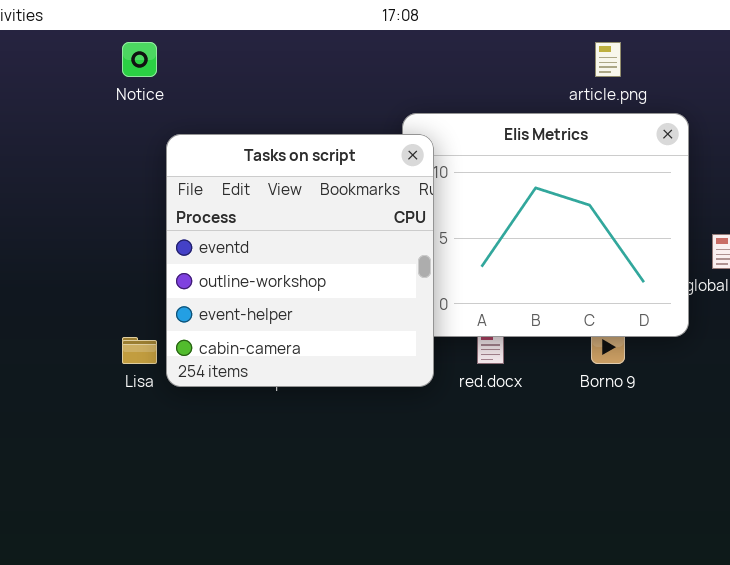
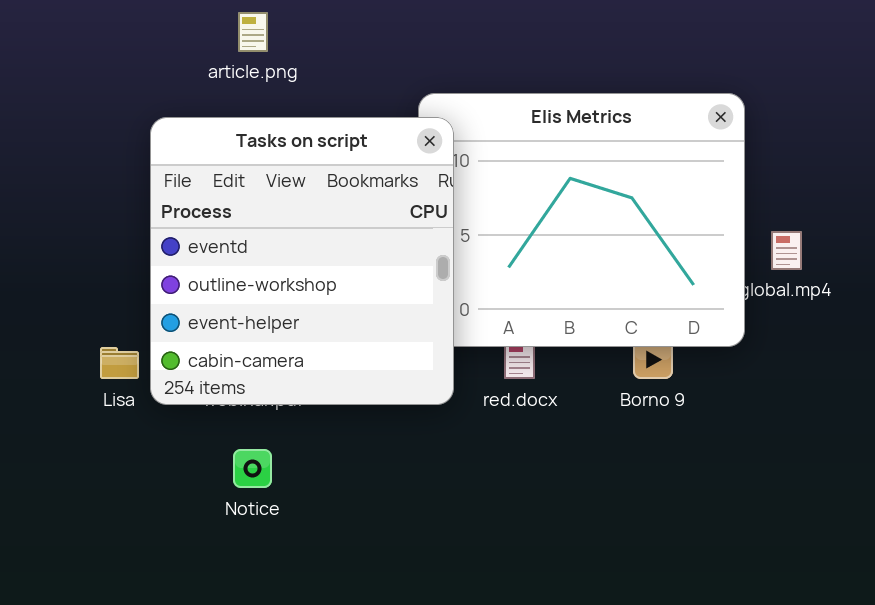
Notice: [122,42,157,77] -> [233,449,272,488], moved
article.png: [595,42,621,77] -> [238,12,268,52], moved

